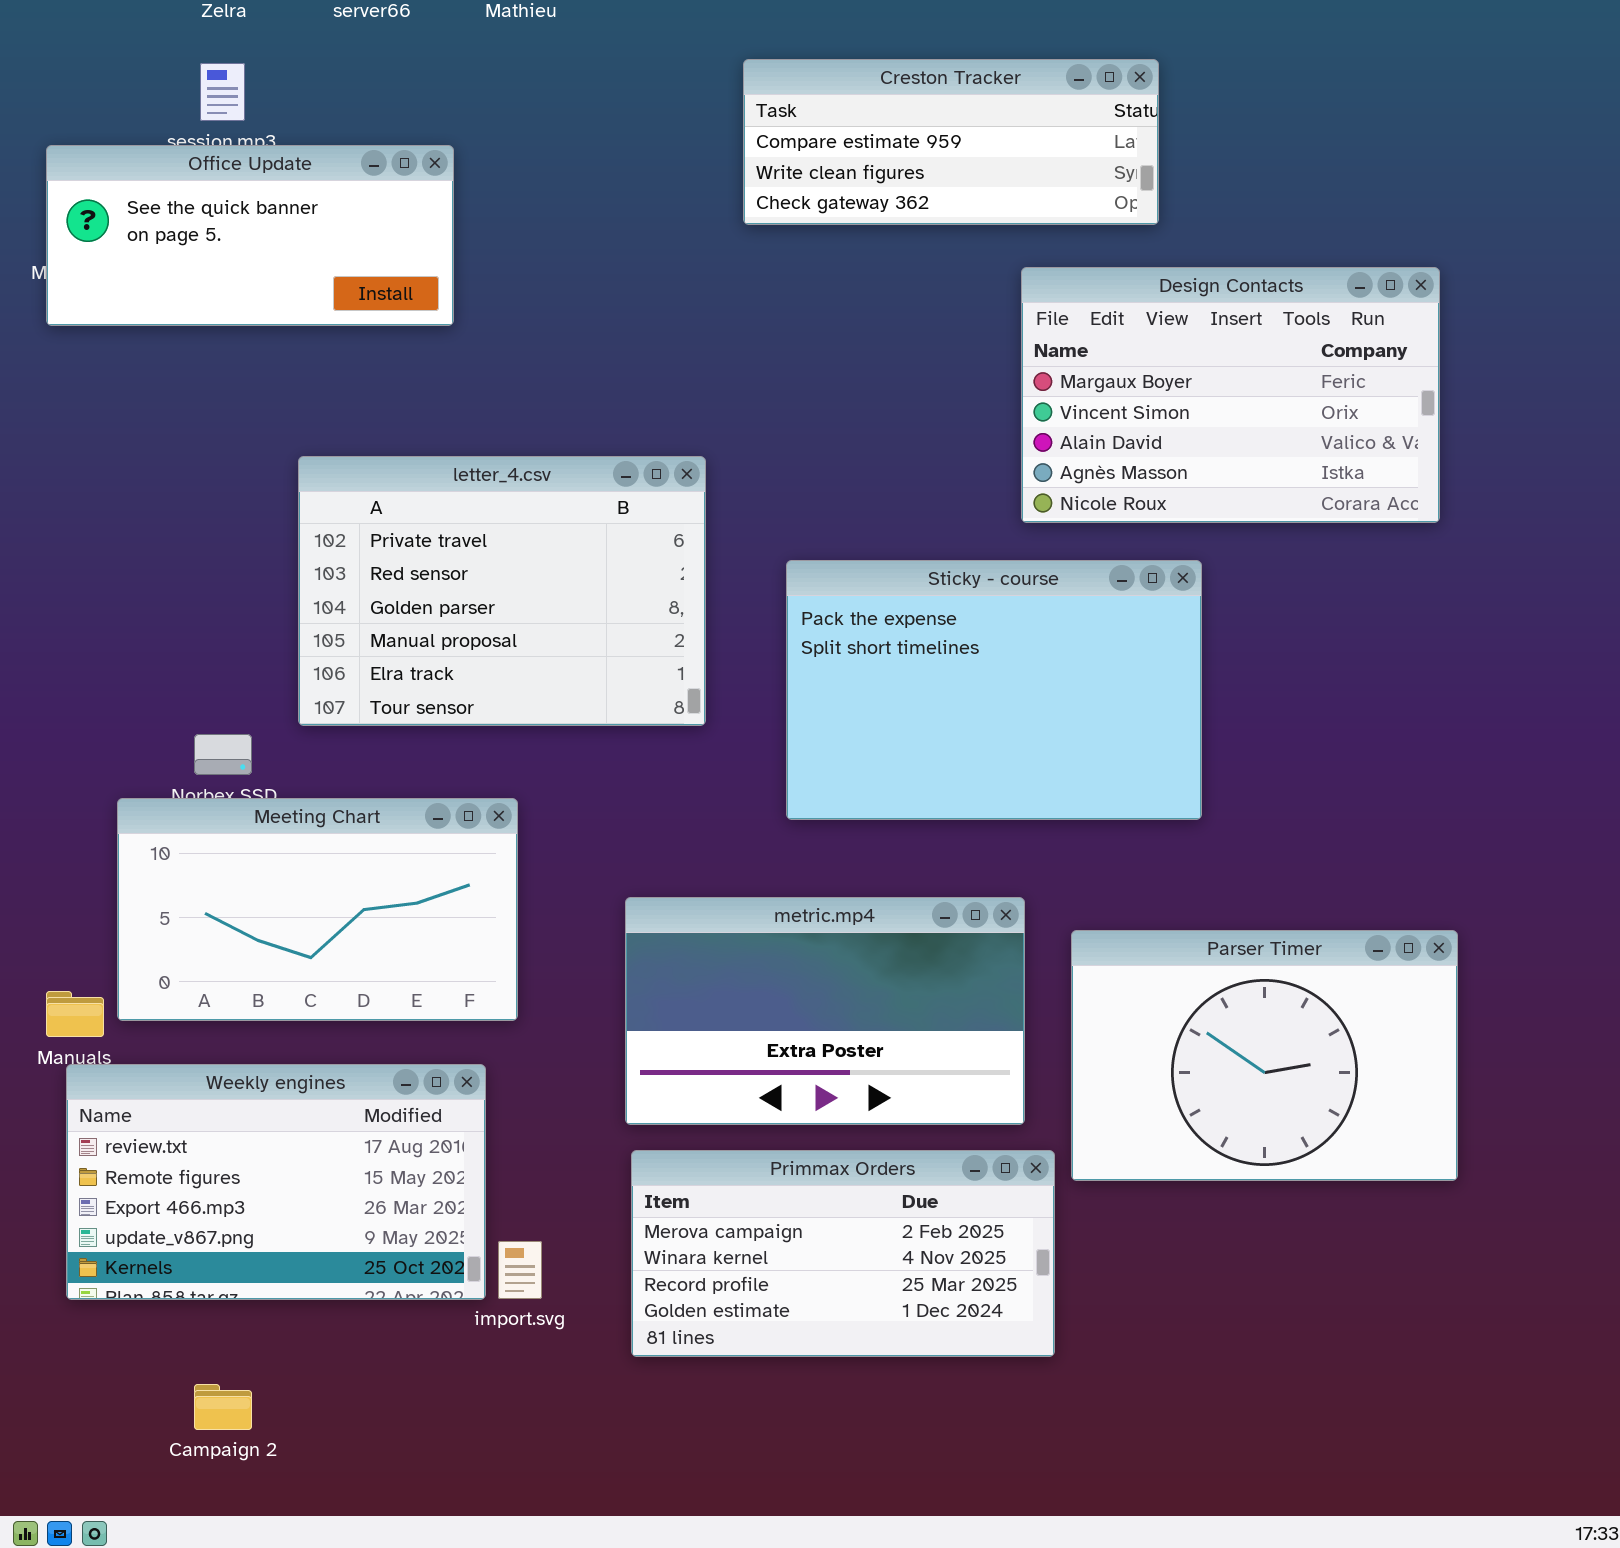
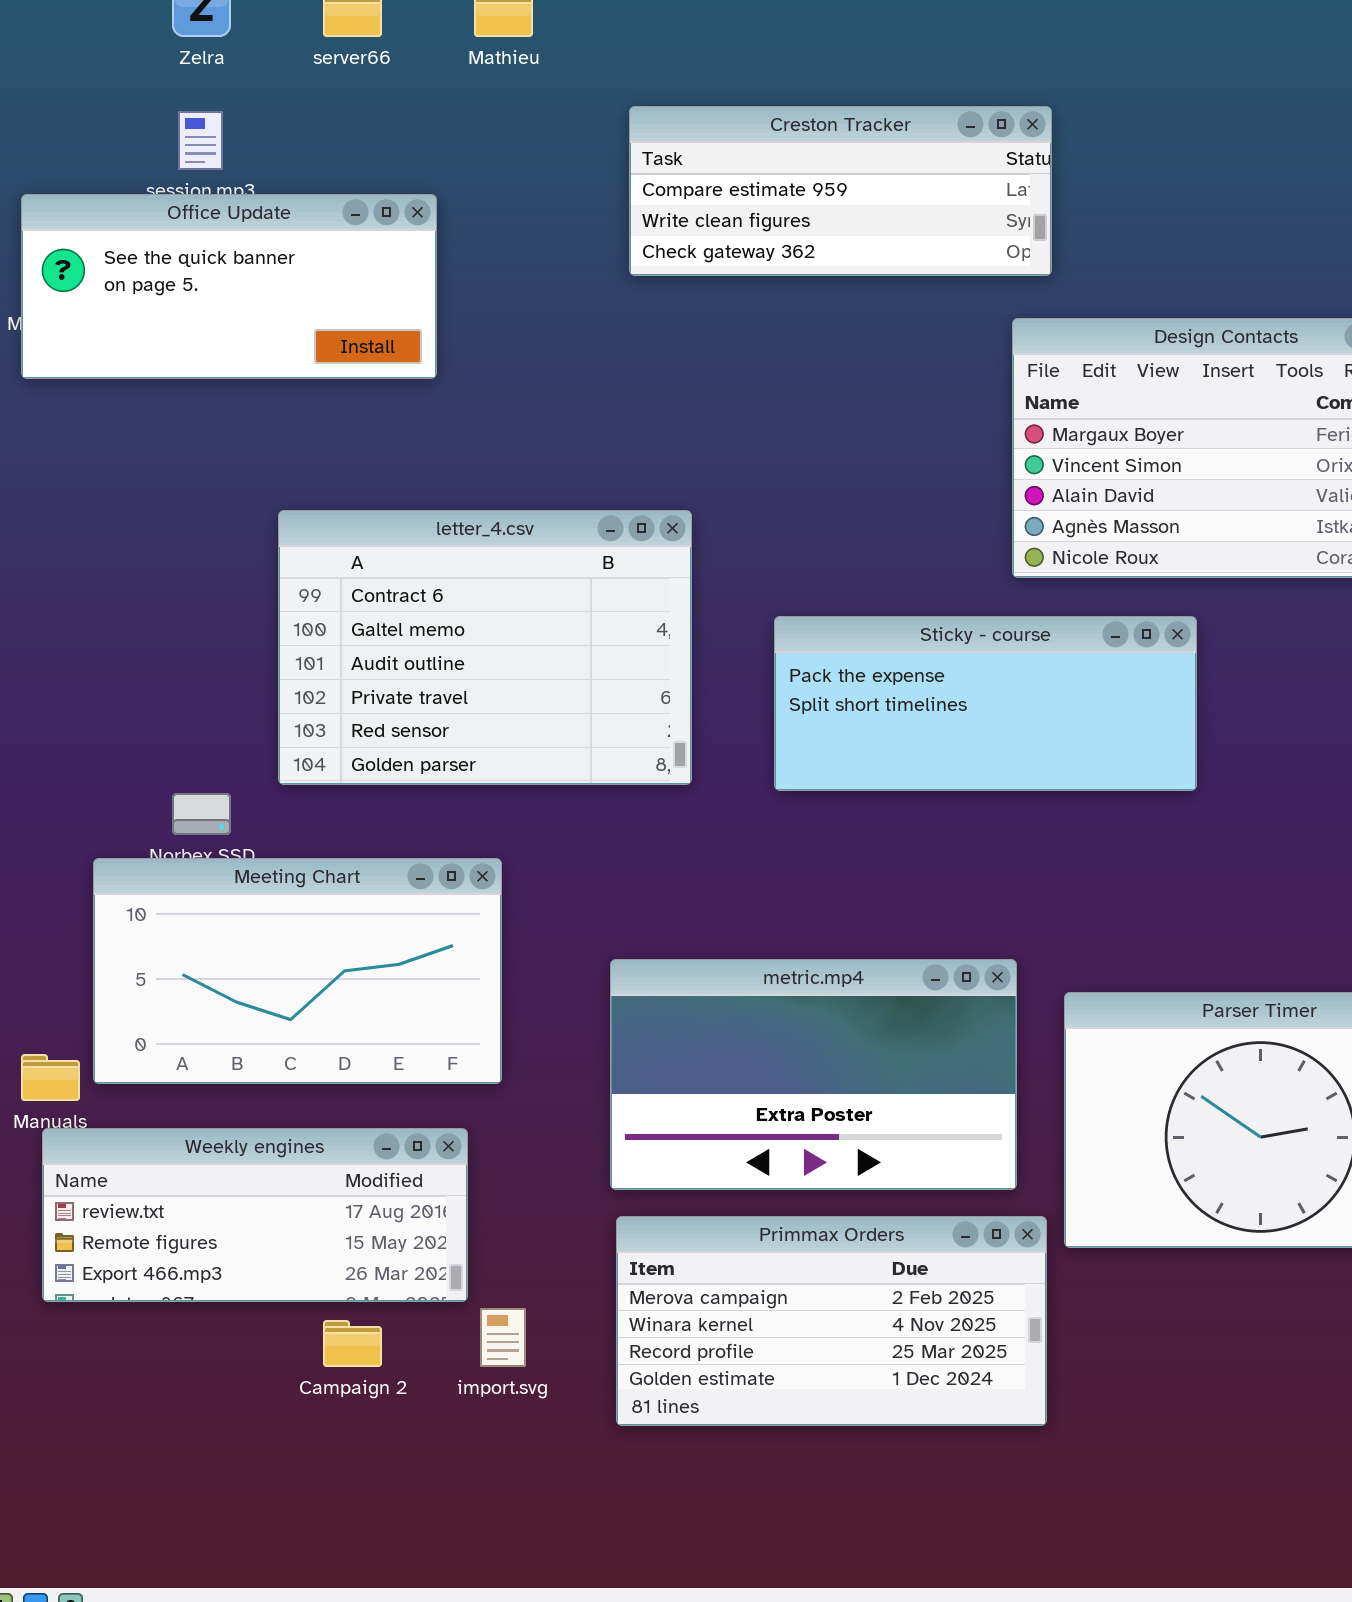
Creston Tracker: [743,59,1159,225] -> [629,106,1052,276], moved
letter_4.csv: [298,456,706,726] -> [278,510,692,785], scrolled up 3 rows
Sticky - course: [786,560,1202,820] -> [774,616,1197,791], resized
Weekly engines: [66,1064,486,1300] -> [42,1128,468,1302], resized
Campaign 2: [194,1384,252,1430] -> [323,1320,382,1367], moved

